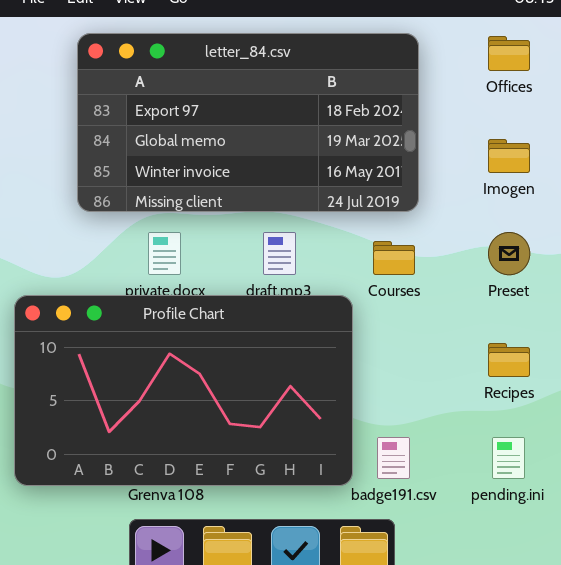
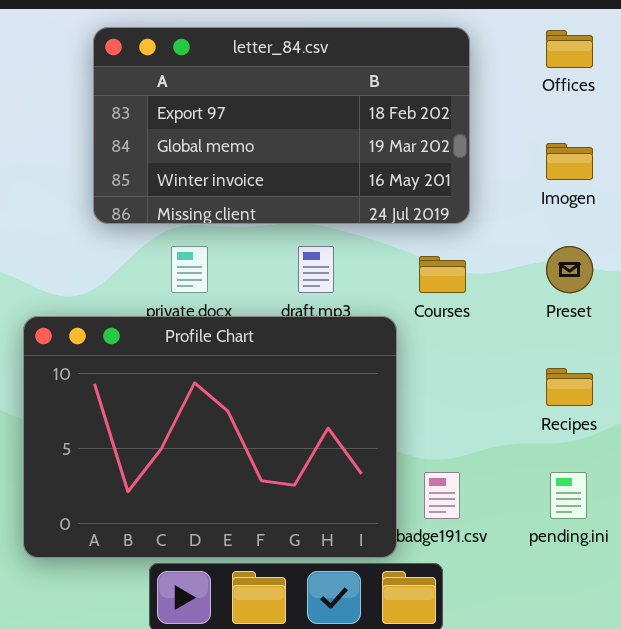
Profile Chart: [14,295,353,486] -> [23,316,397,558], resized

